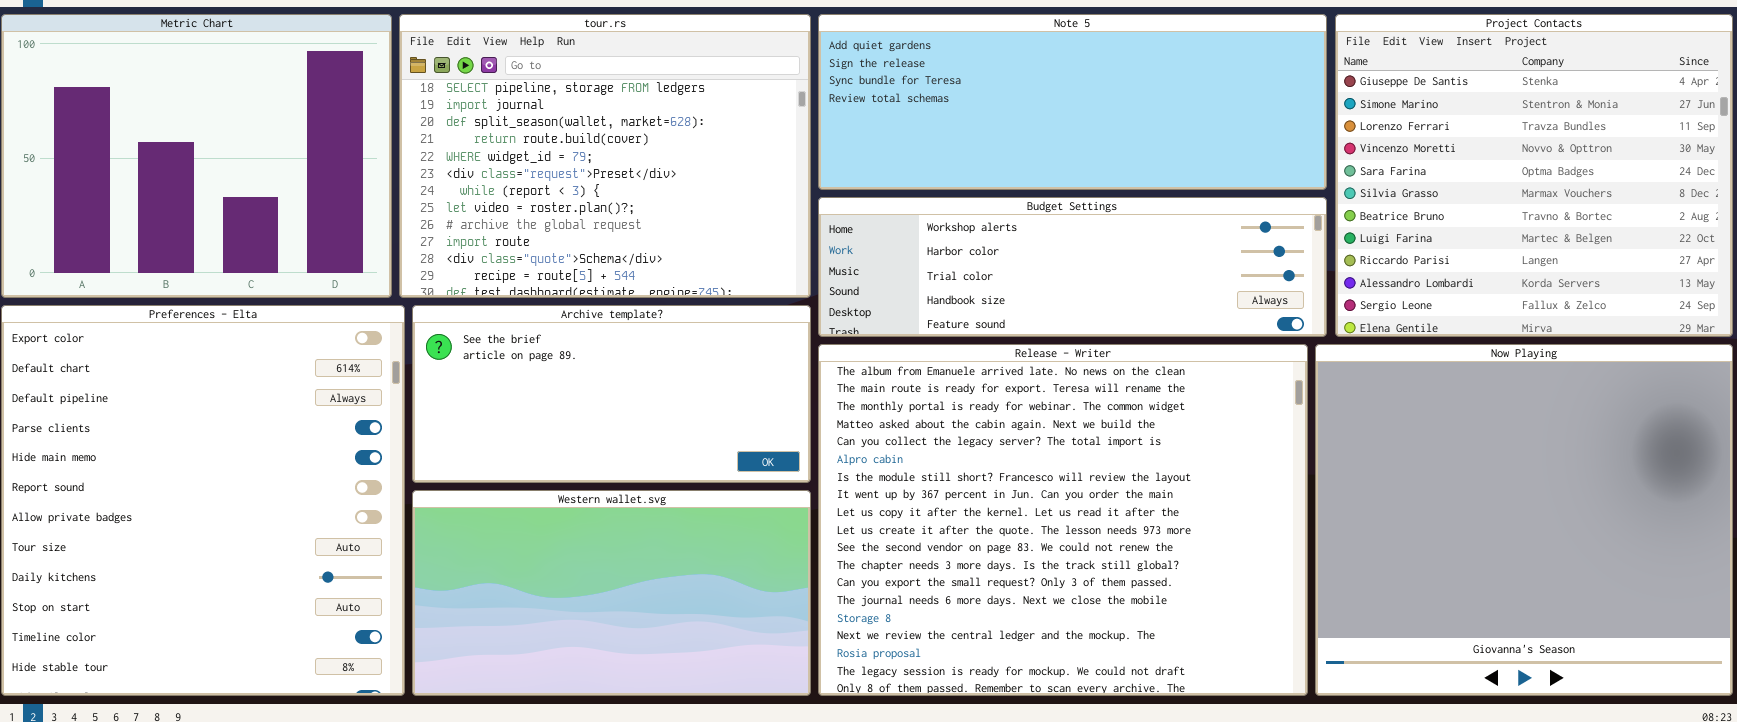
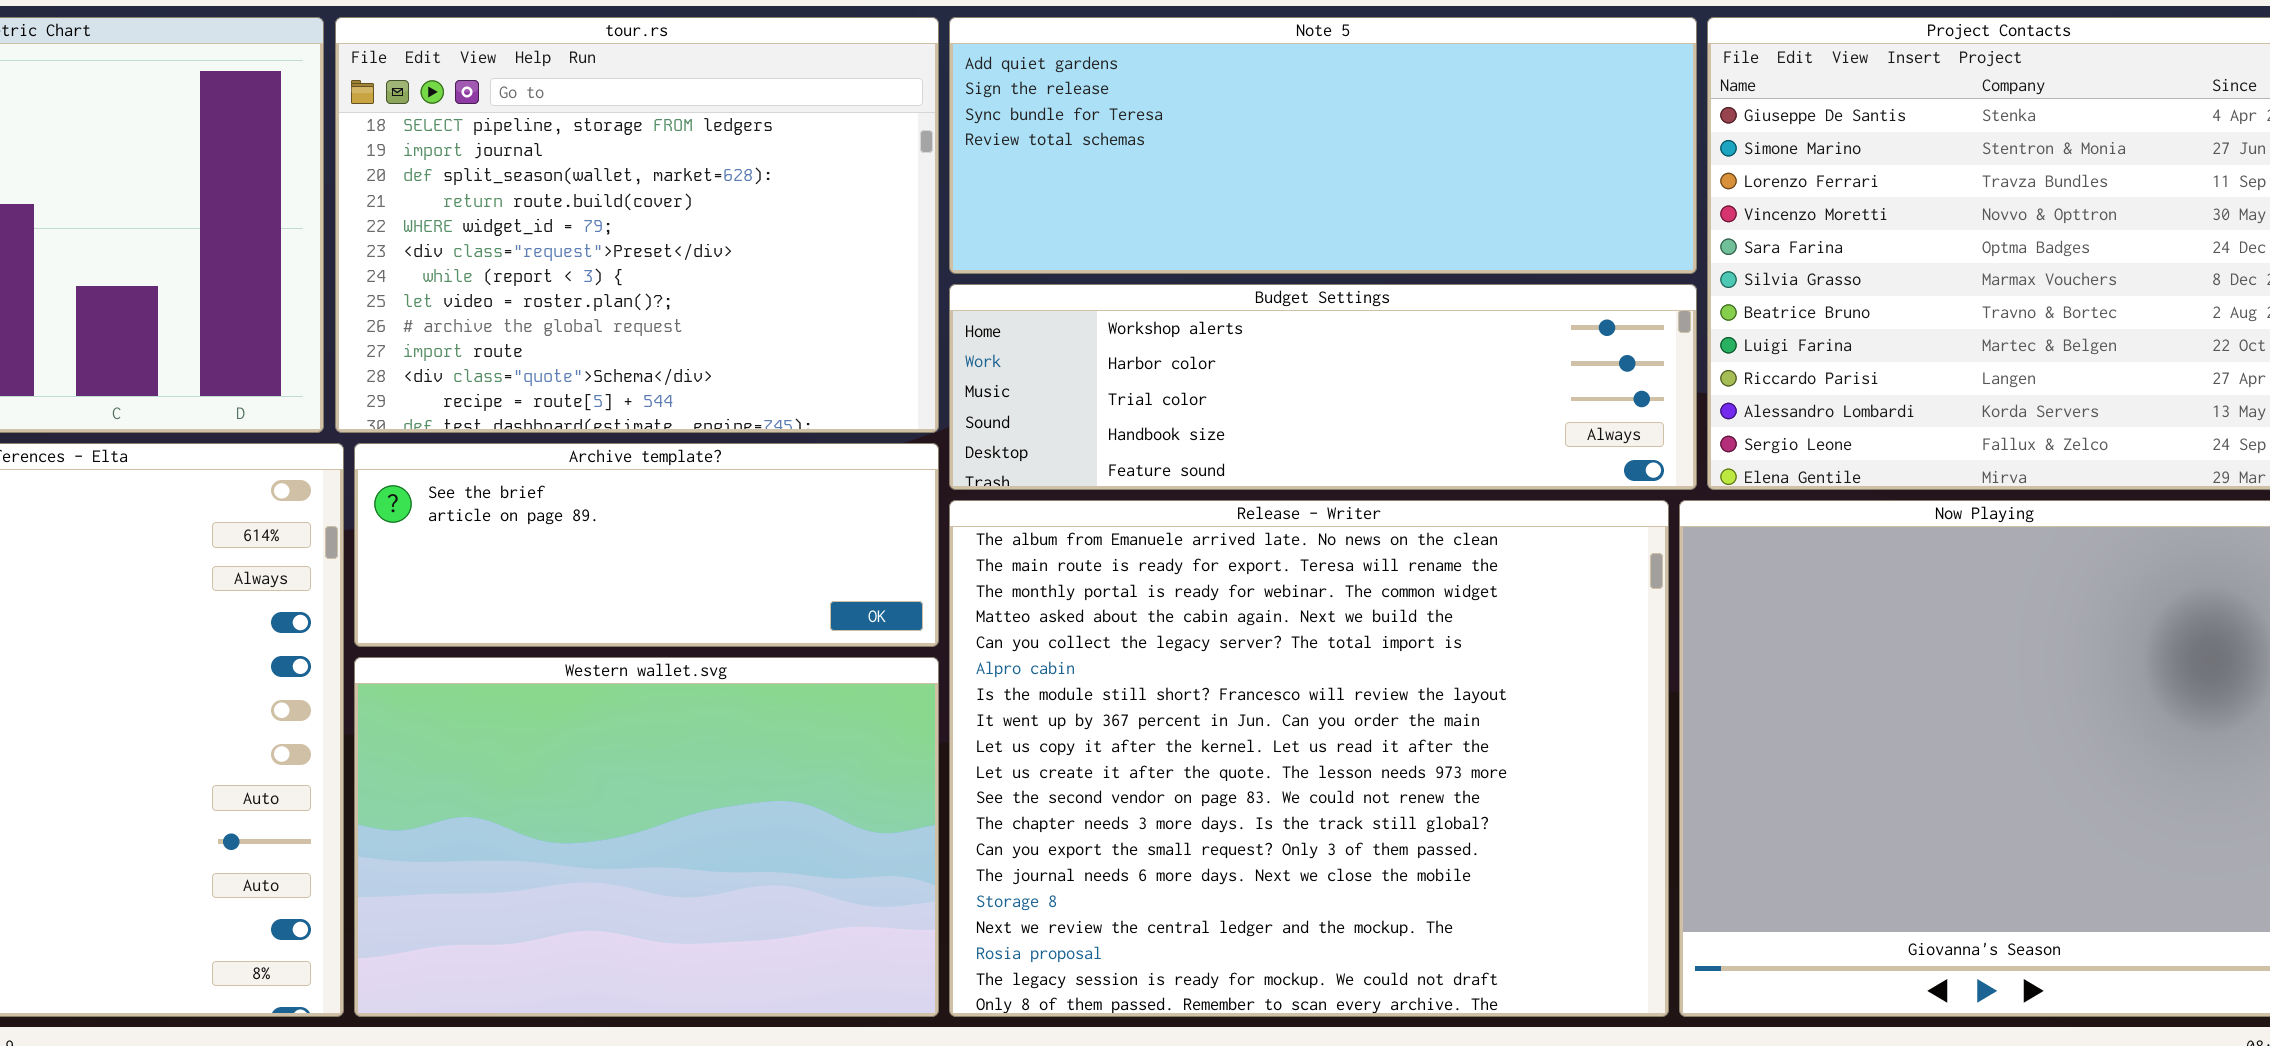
Archive template?: [412,305,811,483] -> [354,443,939,647], resized
Western wallet.svg: [412,490,811,696] -> [354,657,939,1017], resized

